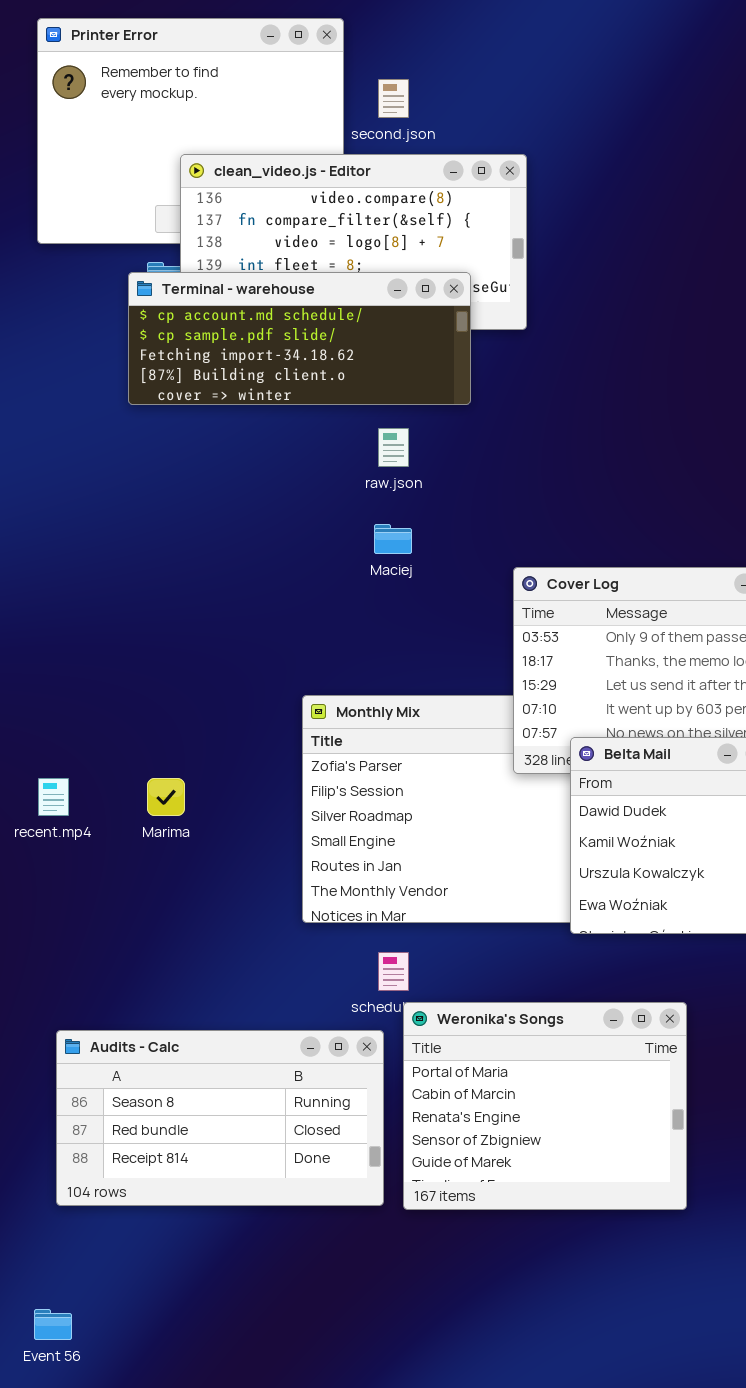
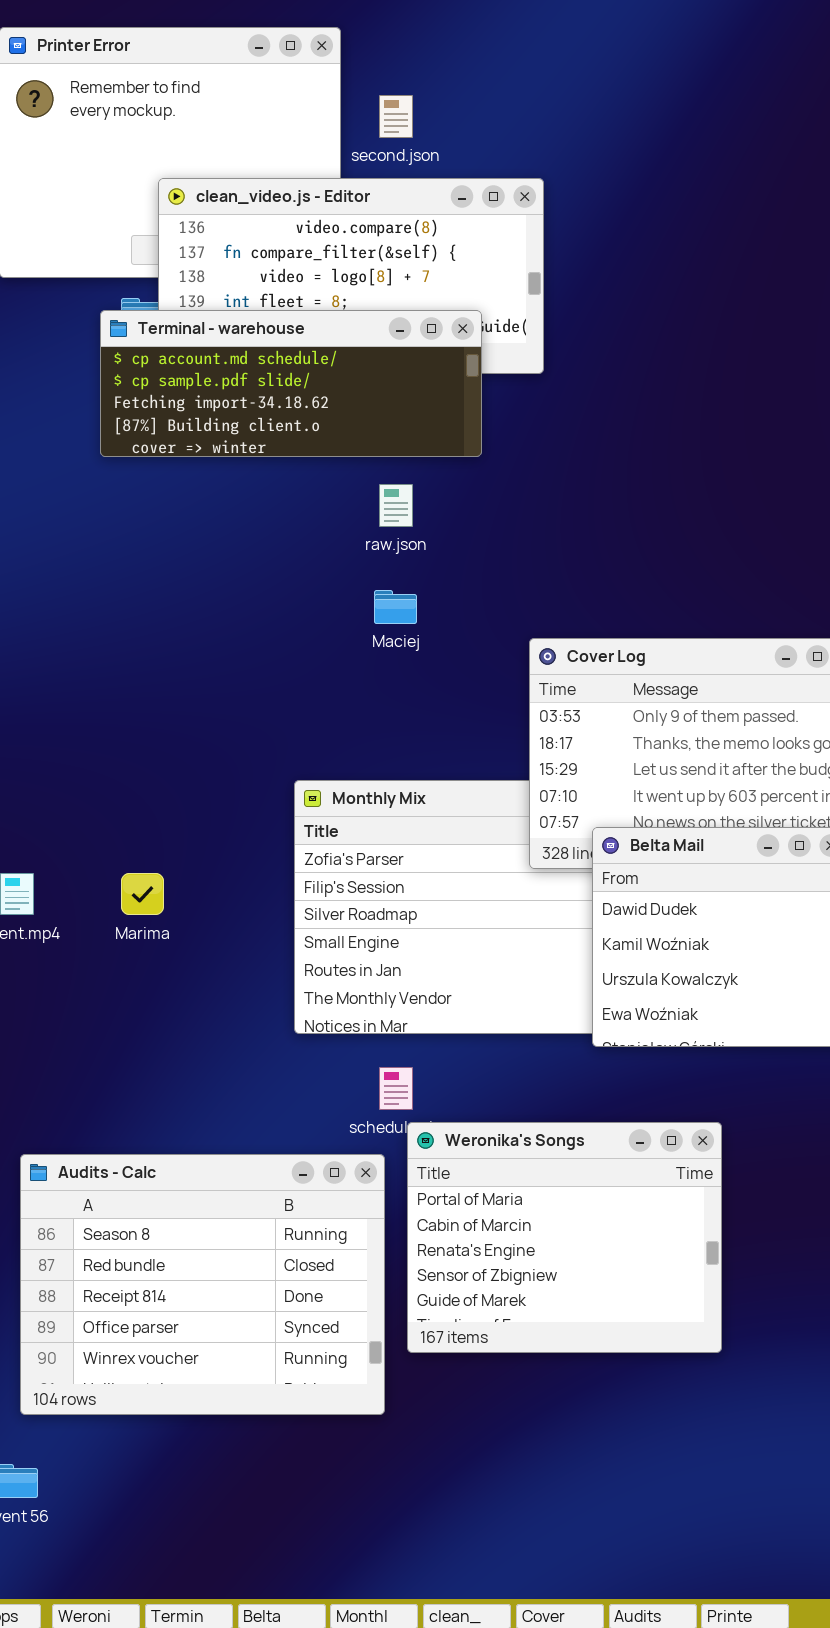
Audits - Calc: [56,1030,384,1206] -> [20,1154,385,1415], resized

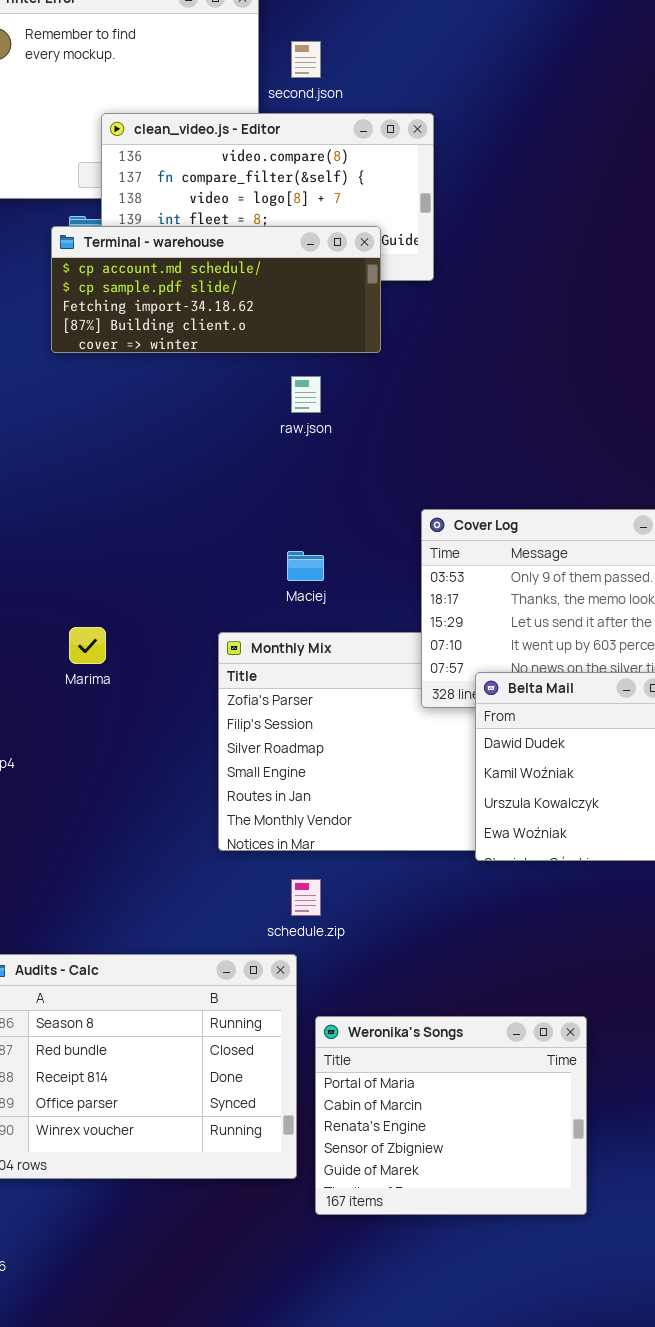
Maciej: [374,590,417,624] -> [287,551,324,581], moved
Marima: [121,873,164,915] -> [69,627,106,664], moved
Weronika's Songs: [407,1122,722,1353] -> [315,1016,587,1215], moved

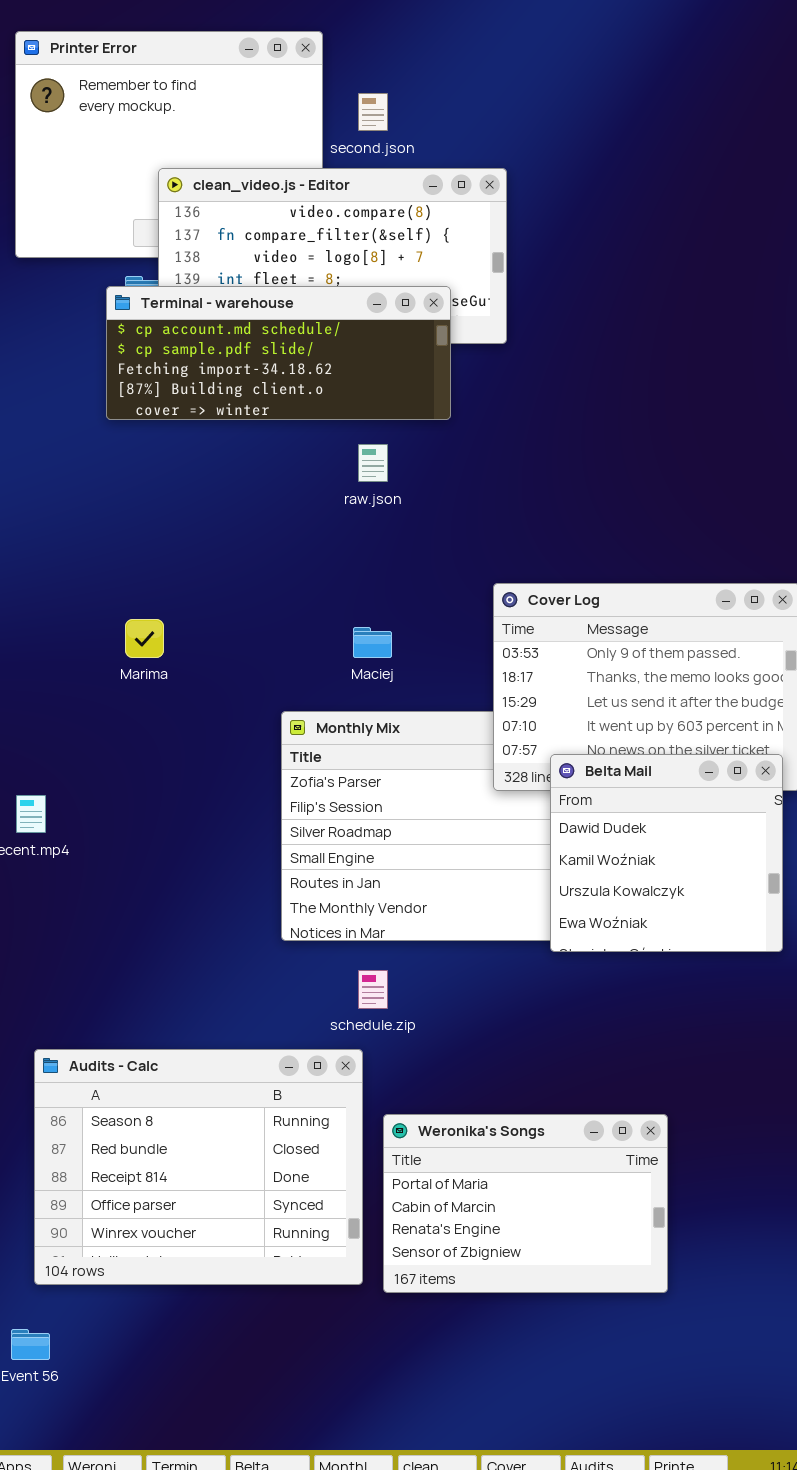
Marima: [69,627,106,664] -> [125,619,164,658], moved
Weronika's Songs: [315,1016,587,1215] -> [383,1114,668,1293], resized

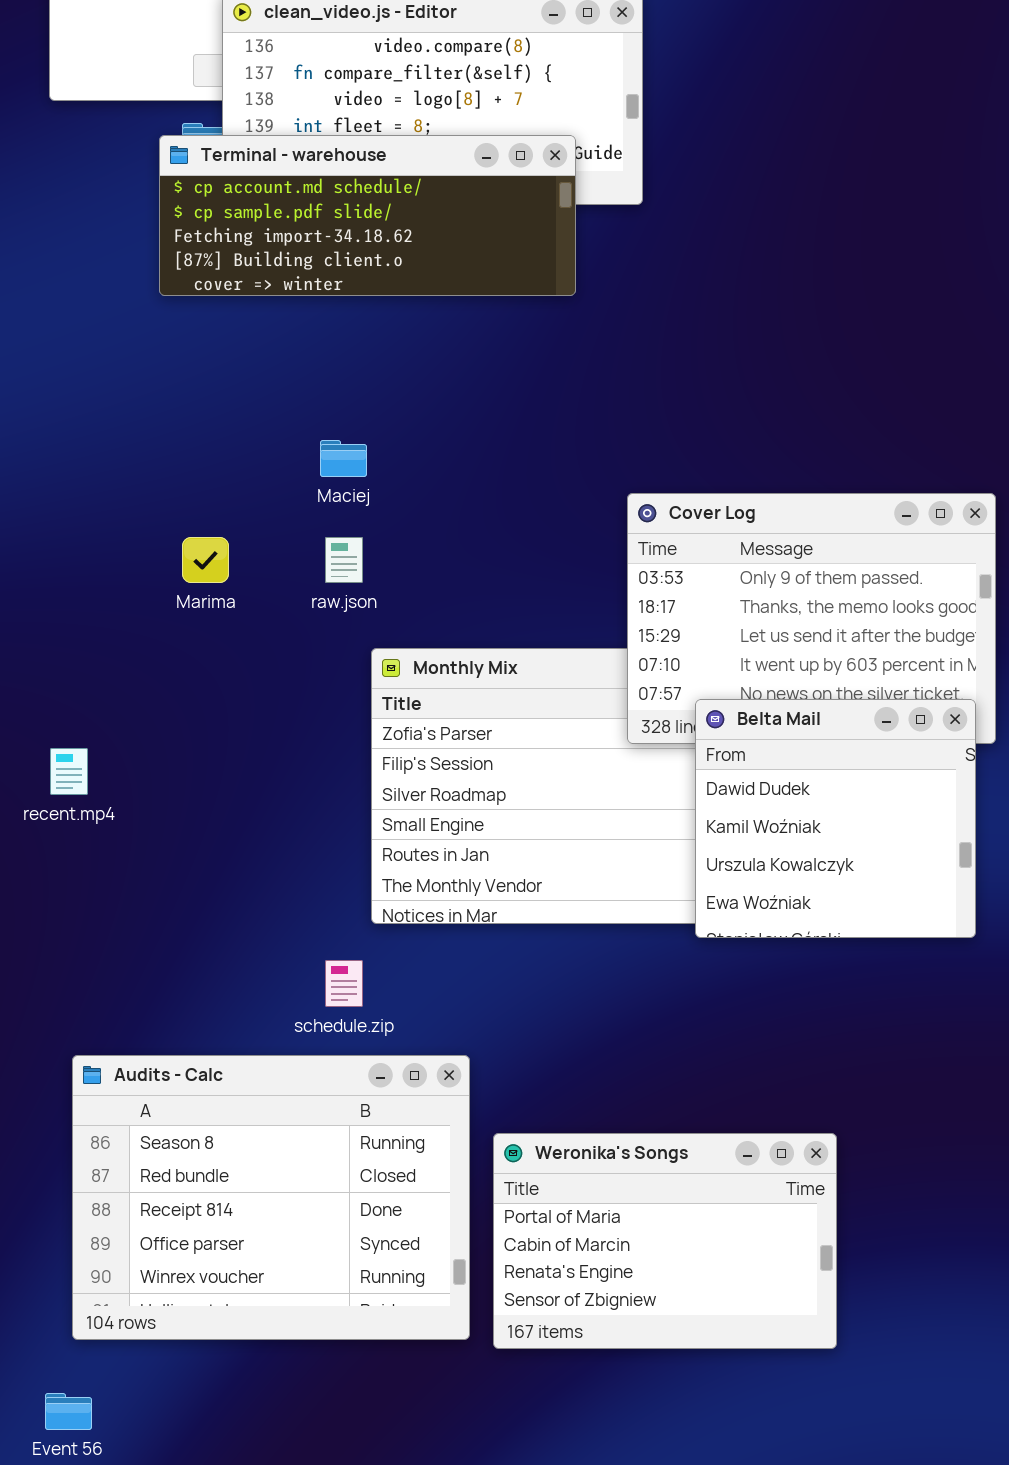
raw.json: [358,444,388,482] -> [325,537,363,583], moved
Maciej: [353,627,392,658] -> [320,440,367,477], moved
schedule.zip: [358,970,388,1009] -> [325,960,363,1007], moved

